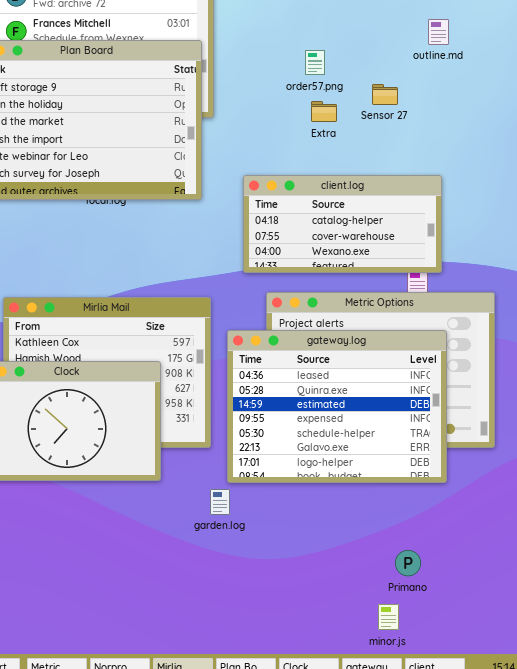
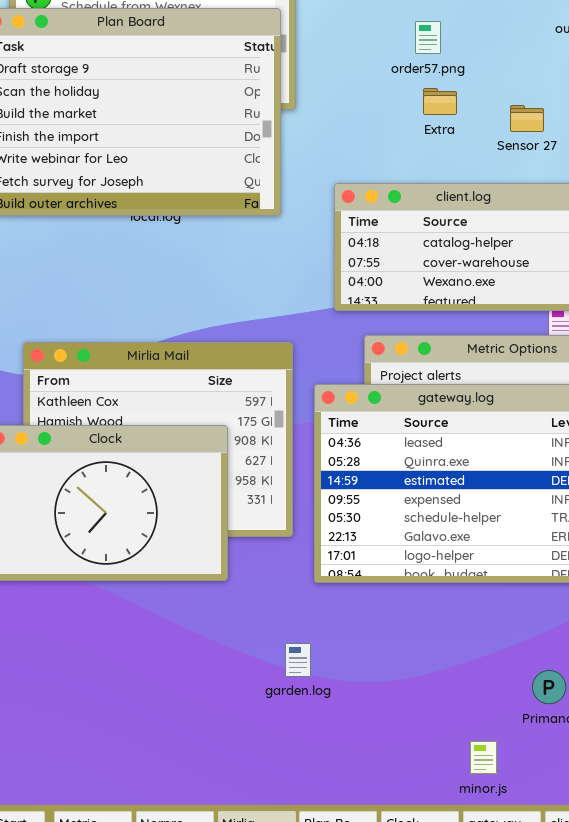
Sensor 27: [372,84,398,105] -> [510,105,544,132], moved
garden.log: [210,489,230,515] -> [285,643,311,677], moved
minor.js: [378,604,399,630] -> [470,741,497,774], moved

